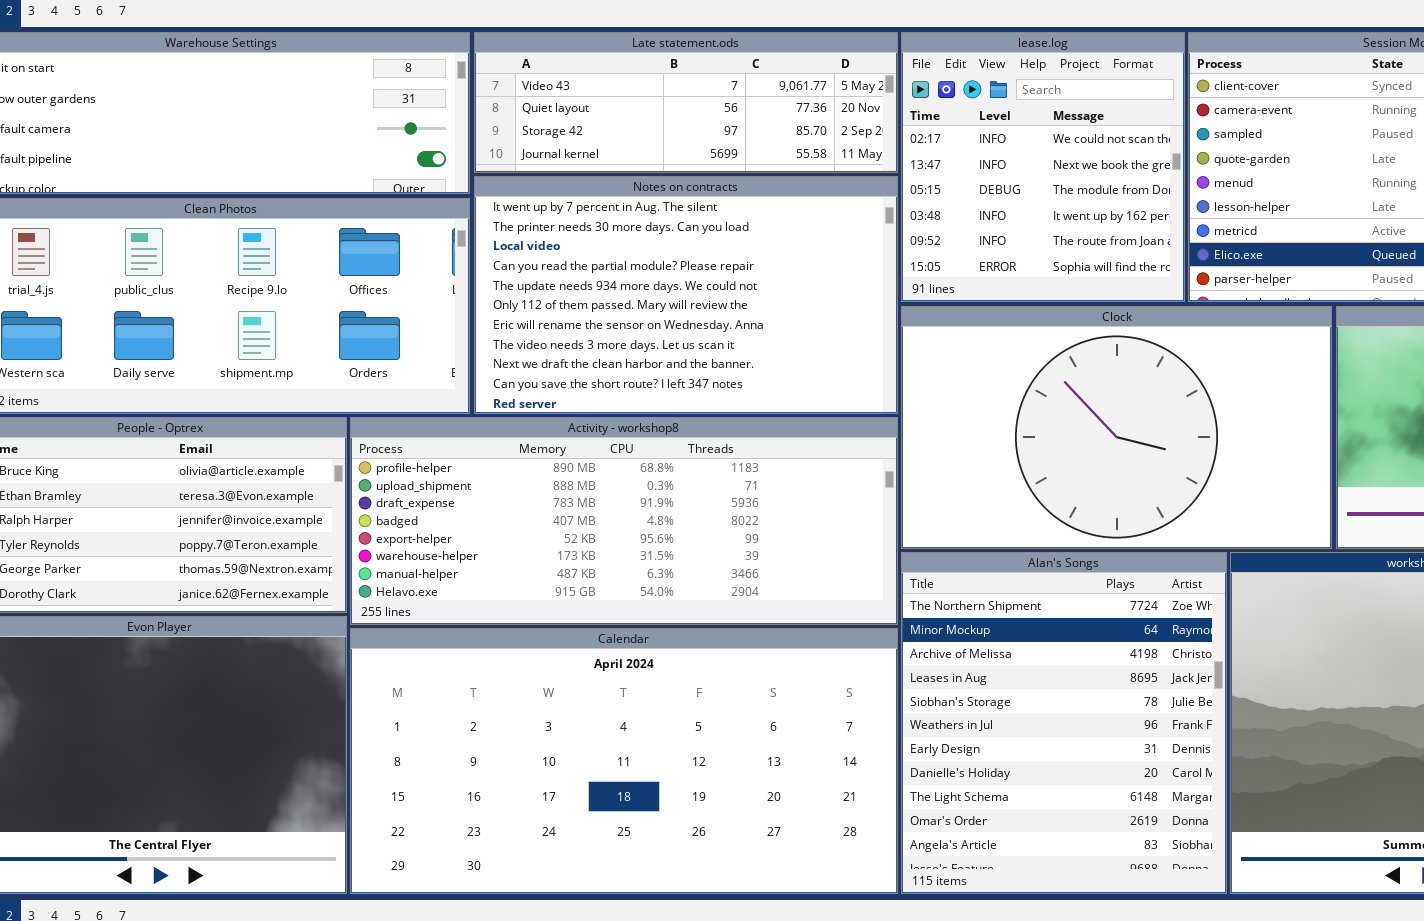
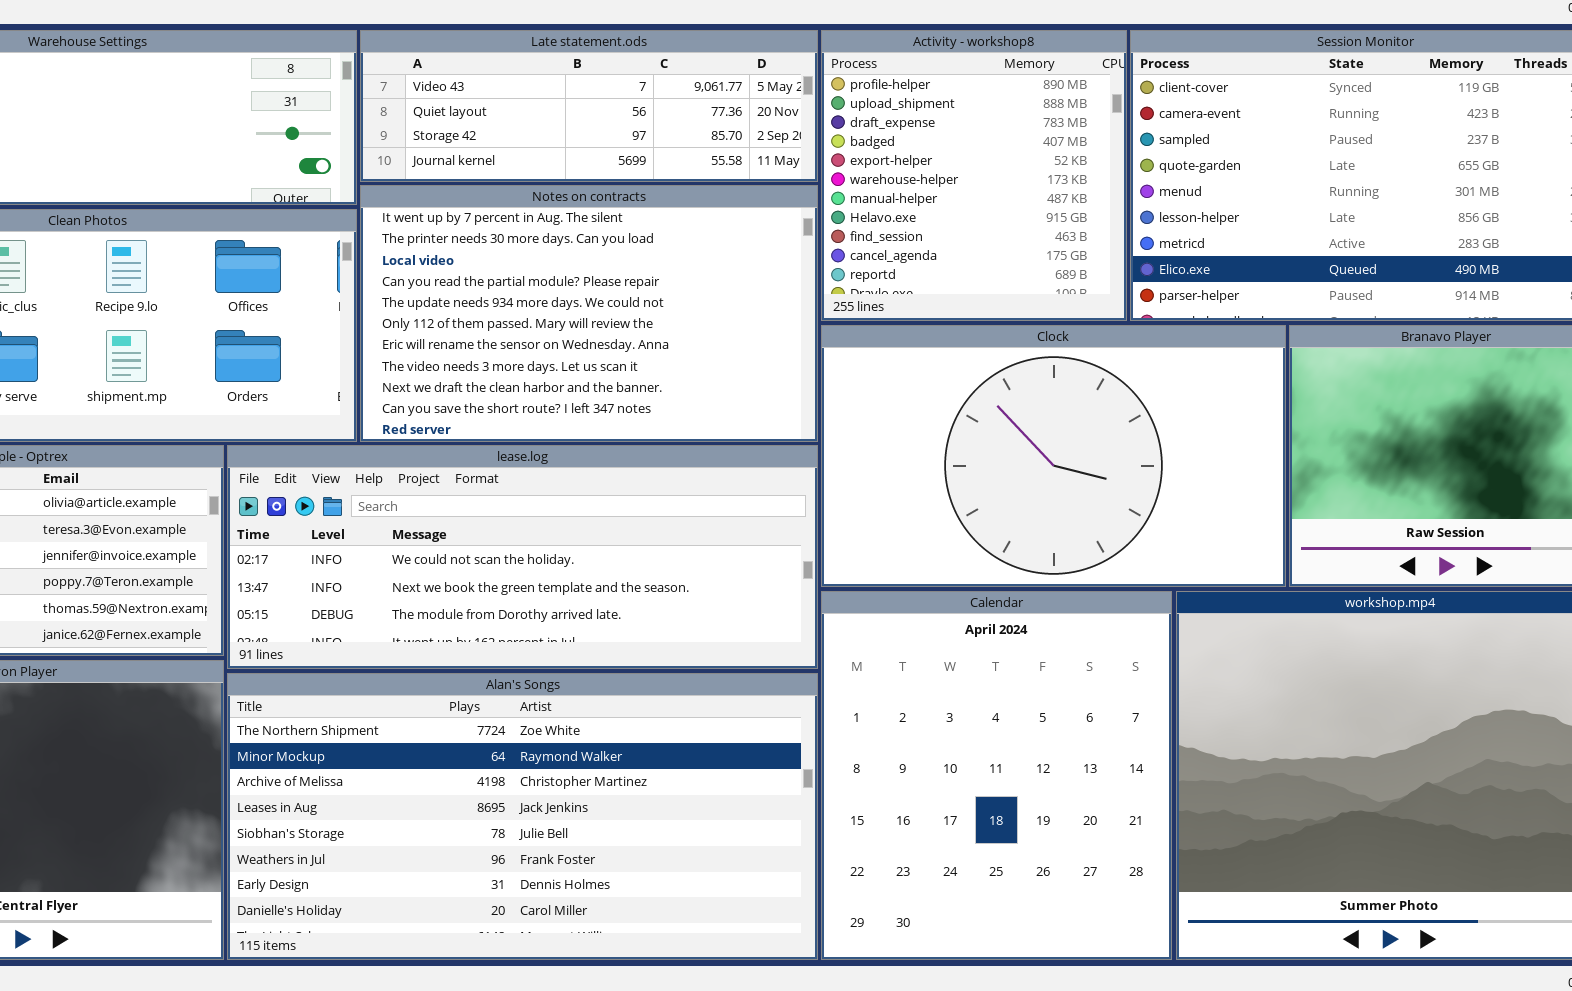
lease.log: [901,32,1185,302] -> [227,445,818,669], moved, resized
Activity - workshop8: [350,417,898,625] -> [821,30,1127,321], moved, resized
Alan's Songs: [901,552,1227,894] -> [227,673,818,960], moved, resized
Calendar: [350,628,898,894] -> [821,591,1172,960], moved, resized

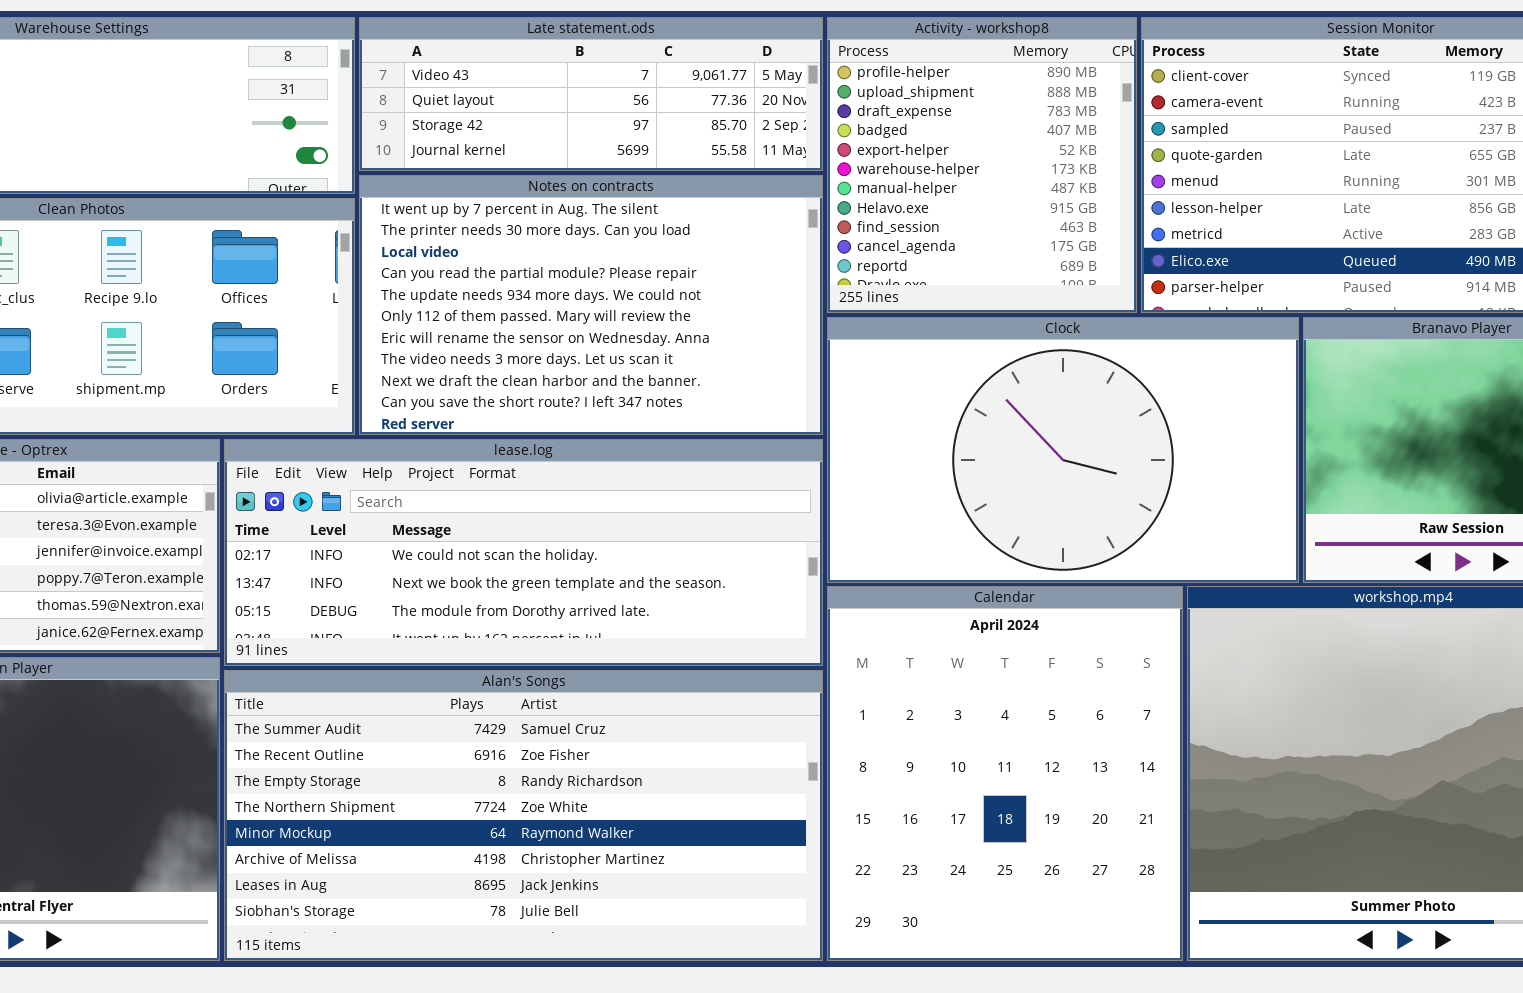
Alan's Songs: [227,673,818,960] -> [224,670,823,961], scrolled up 3 rows

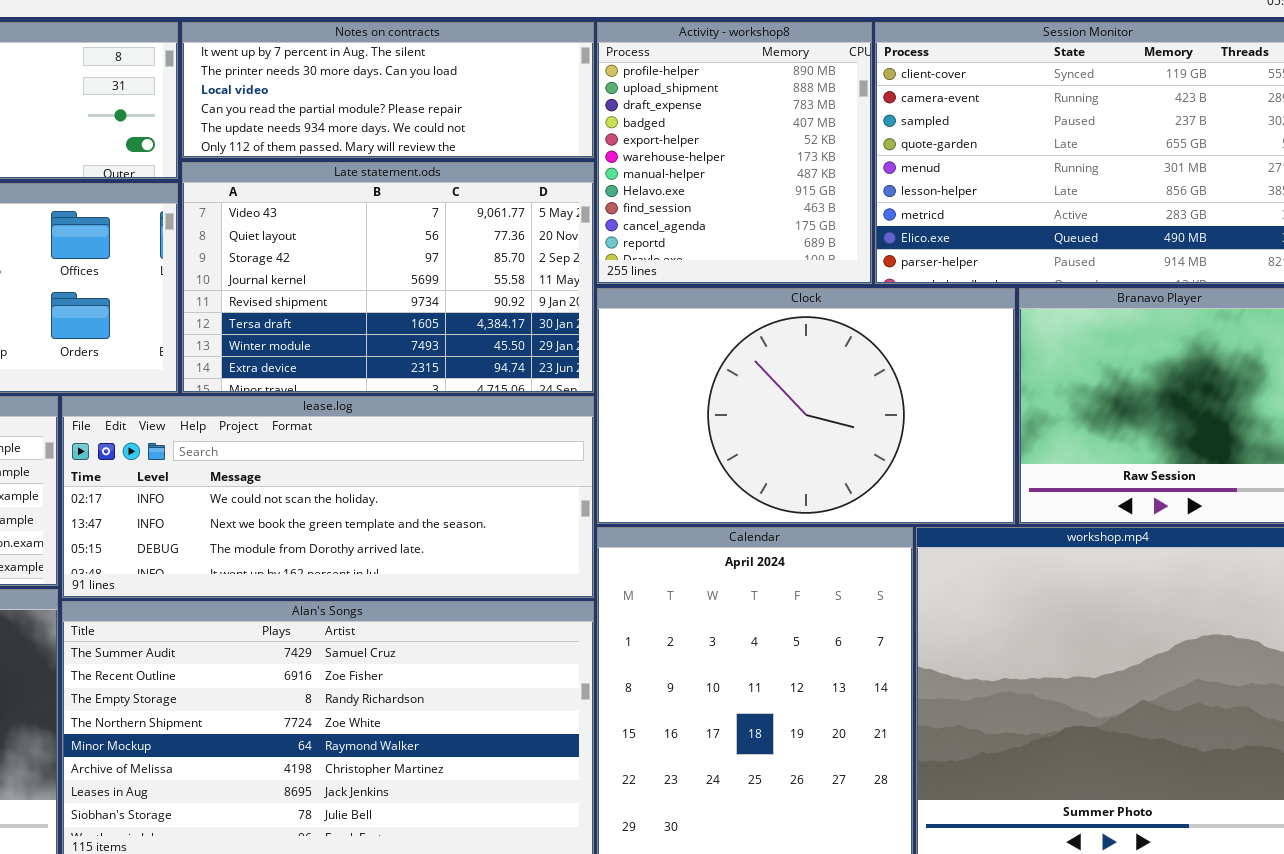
Late statement.ods: [359,17,823,171] -> [182,162,594,393], moved, resized
Notes on contracts: [359,175,823,435] -> [182,22,594,158], moved, resized

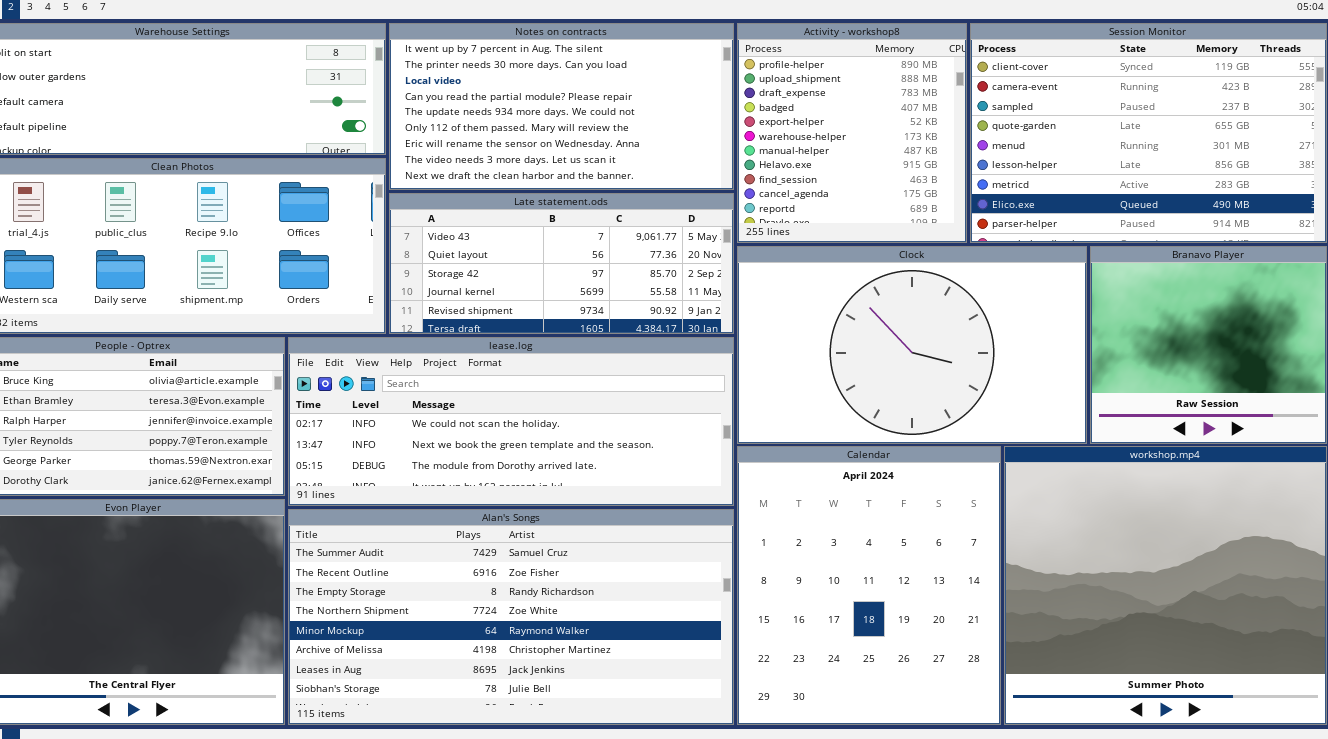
Notes on contracts: [182,22,594,158] -> [389,23,734,190], resized
Late statement.ods: [182,162,594,393] -> [389,193,734,334], resized

